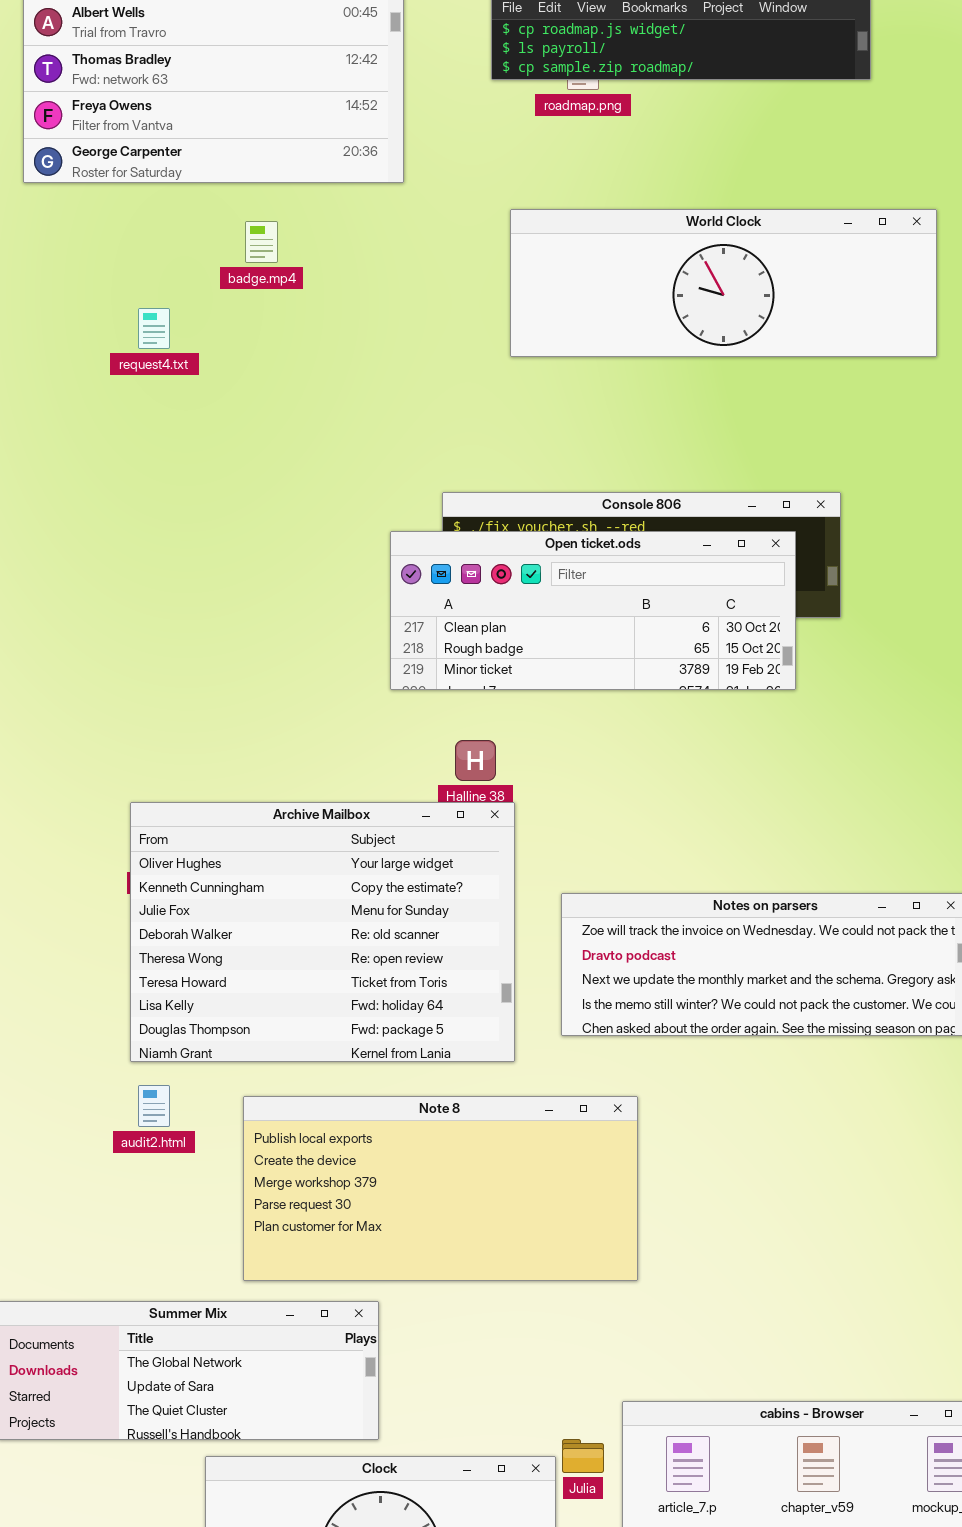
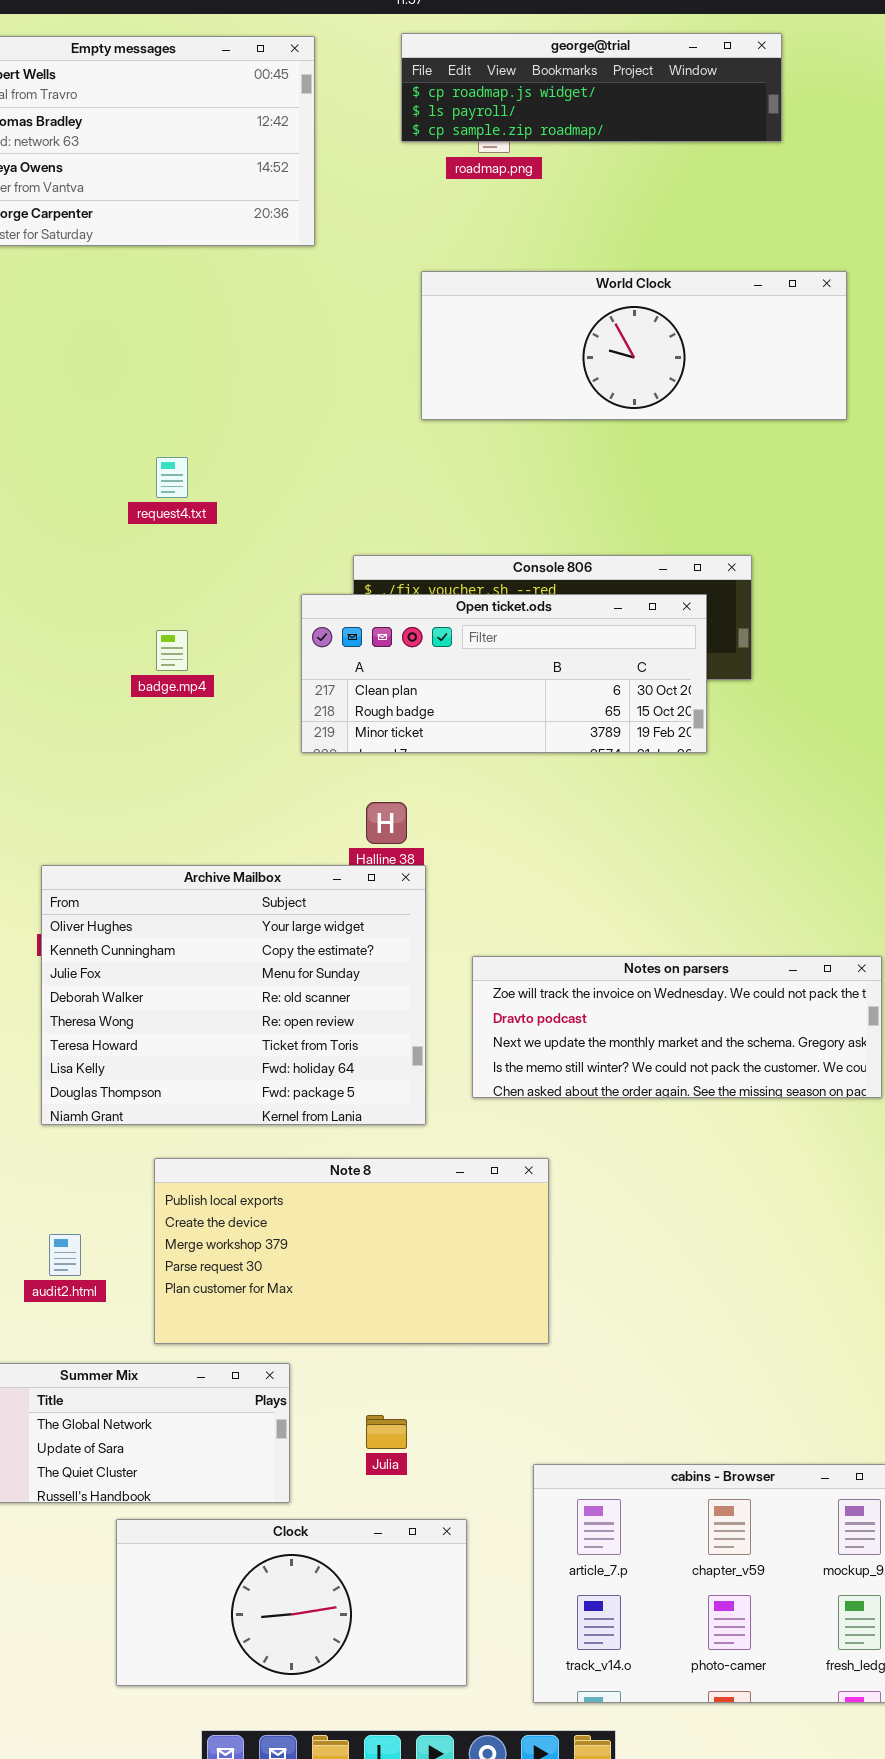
badge.mp4: [245,221,278,263] -> [156,630,188,671], moved
request4.txt: [138,308,170,349] -> [156,457,188,498], moved
audit2.html: [138,1085,170,1127] -> [49,1234,81,1276], moved
Julia: [562,1439,604,1473] -> [366,1415,407,1449], moved

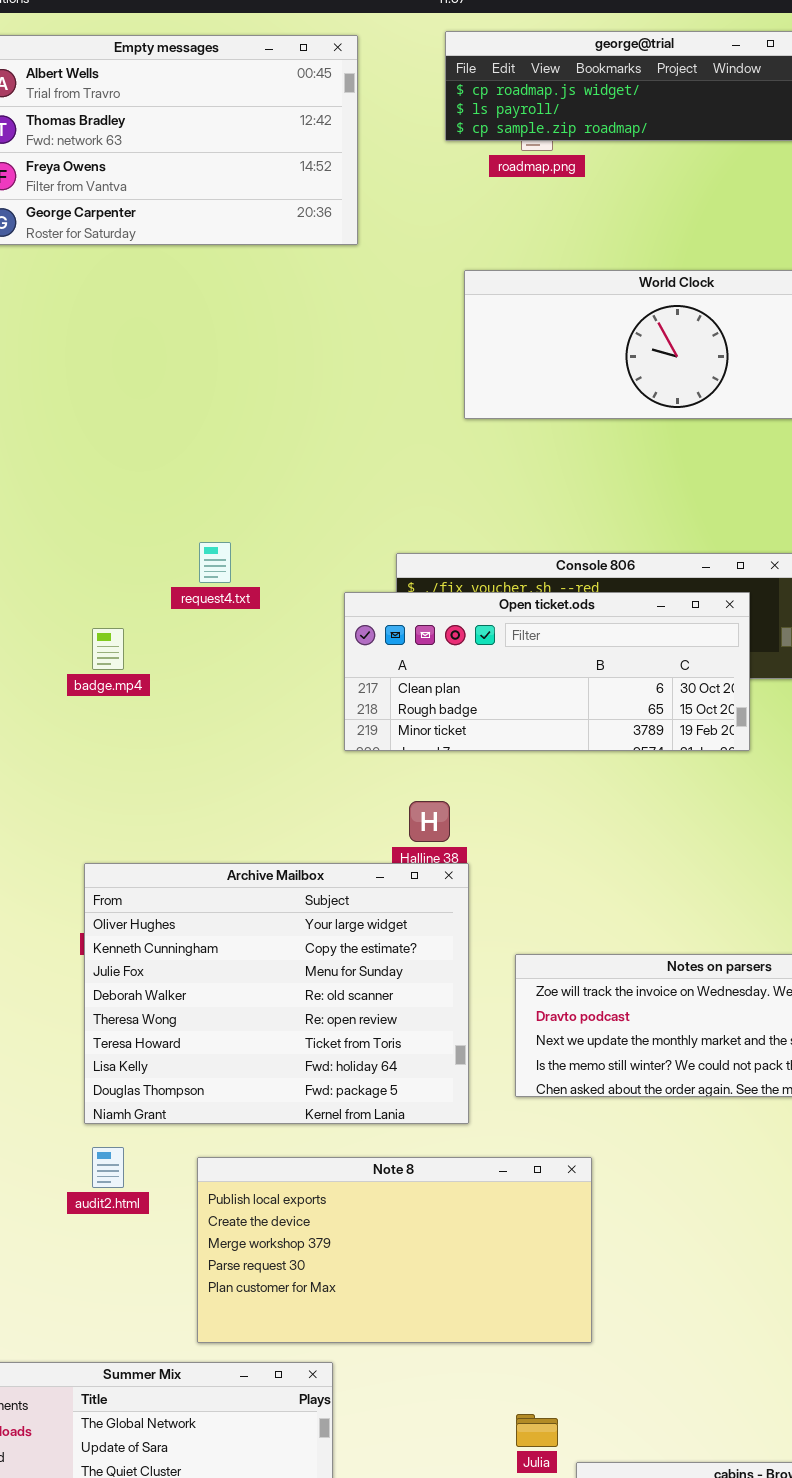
request4.txt: [156,457,188,498] -> [199,542,231,583], moved
badge.mp4: [156,630,188,671] -> [92,628,124,670], moved
audit2.html: [49,1234,81,1276] -> [92,1147,124,1188], moved
Julia: [366,1415,407,1449] -> [516,1414,558,1447], moved

